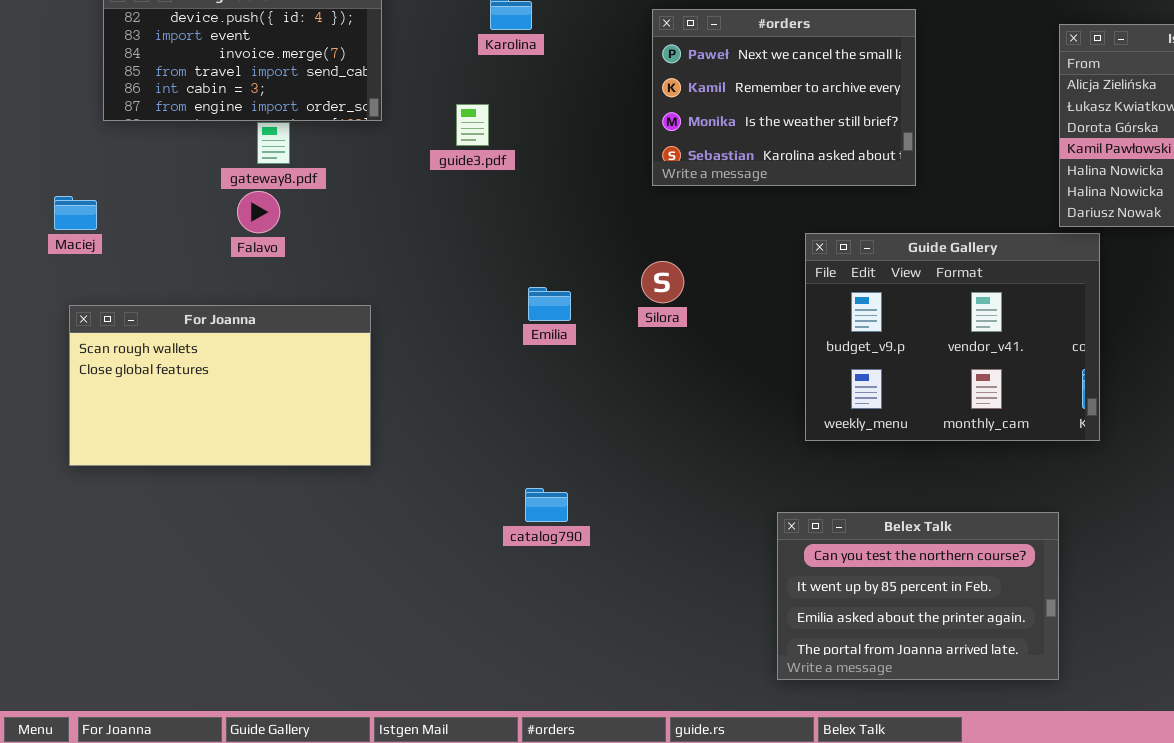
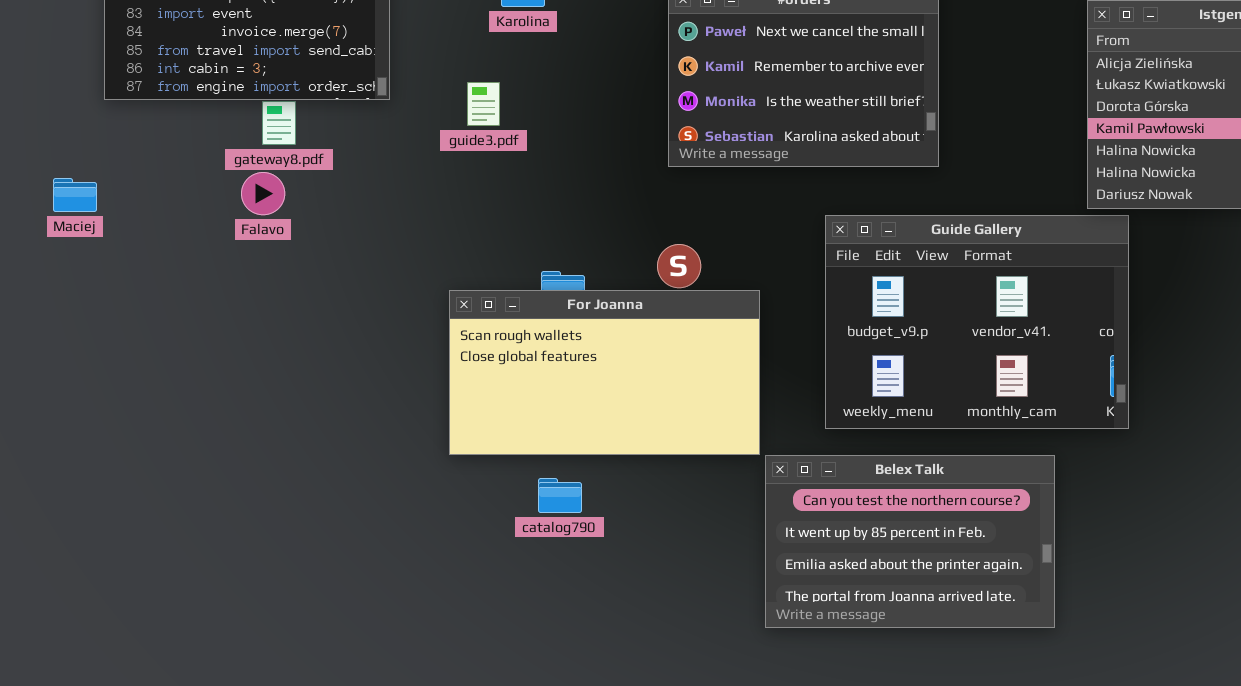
For Joanna: [69,305,371,466] -> [449,290,760,455], moved
Belex Talk: [777,512,1059,680] -> [765,455,1055,628], moved

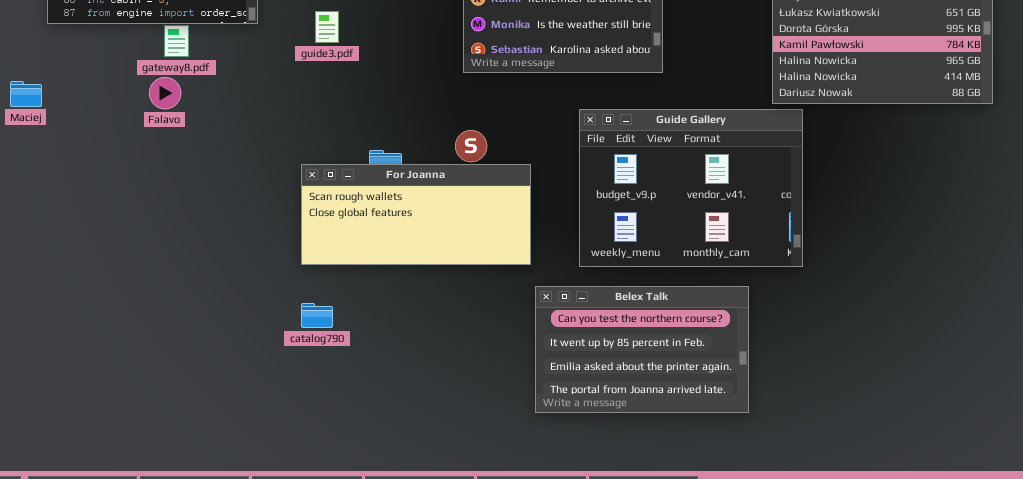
For Joanna: [449,290,760,455] -> [301,164,531,265], resized
catalog790: [538,478,582,513] -> [301,303,333,328], moved

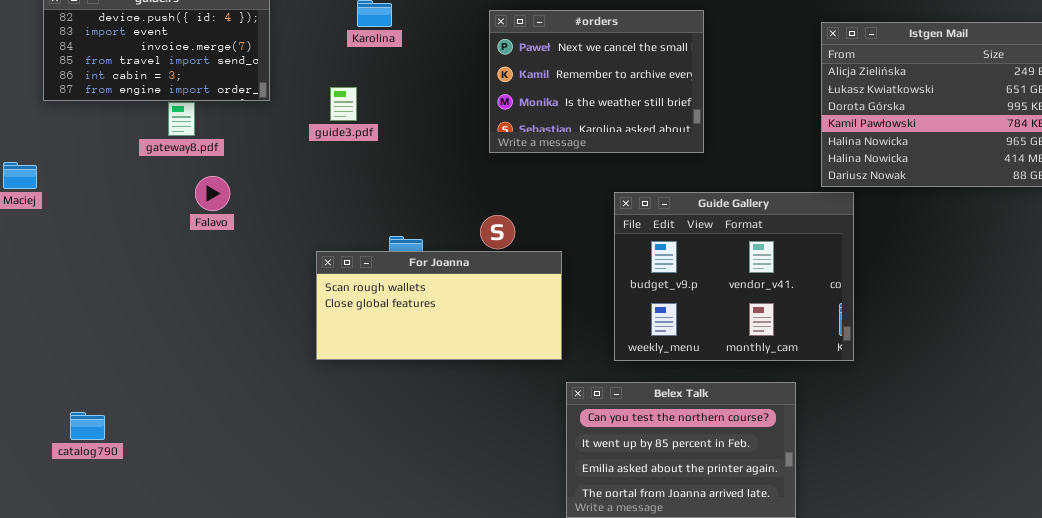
Falavo: [149,77,181,109] -> [195,176,230,211], moved
catalog790: [301,303,333,328] -> [70,412,105,440], moved

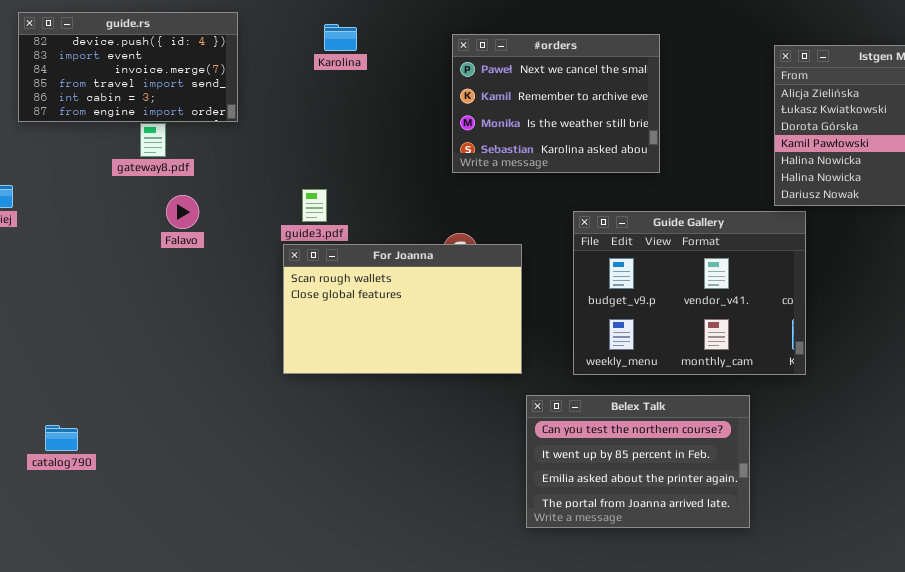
guide3.pdf: [330,87,357,121] -> [302,189,327,222], moved
For Joanna: [316,251,562,360] -> [283,244,522,374], resized

